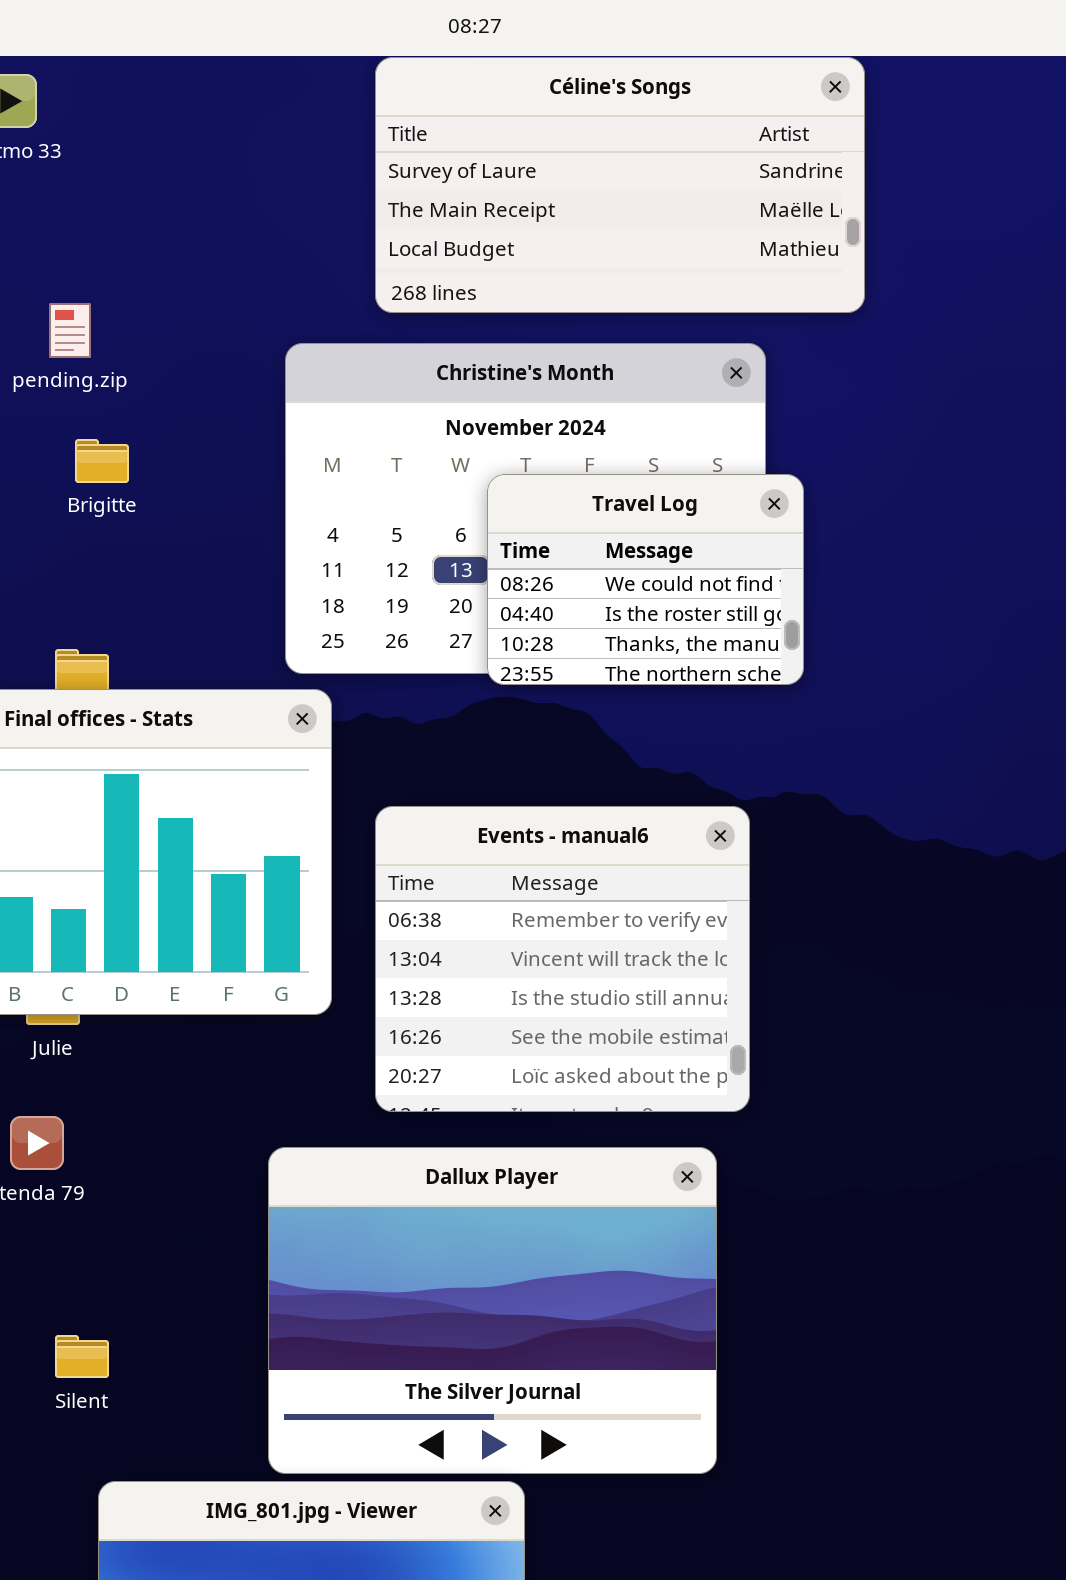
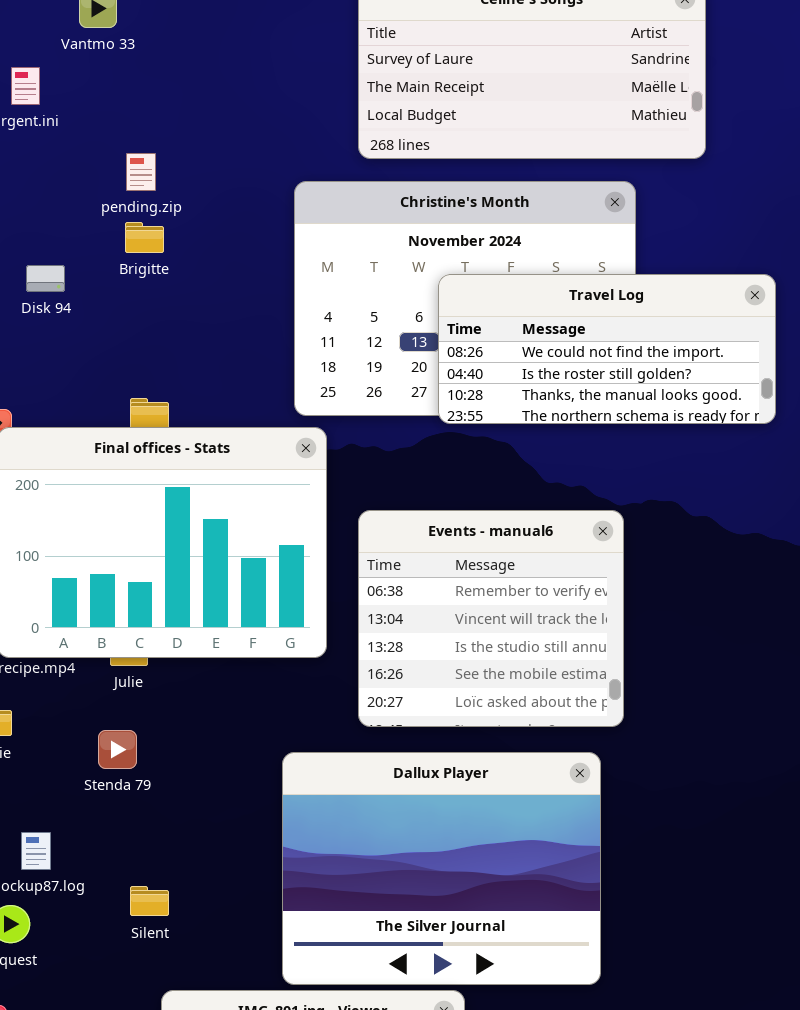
Brigitte: [75,439,129,483] -> [125,222,164,253], moved
Travel Log: [487,474,804,685] -> [438,274,776,424], resized

